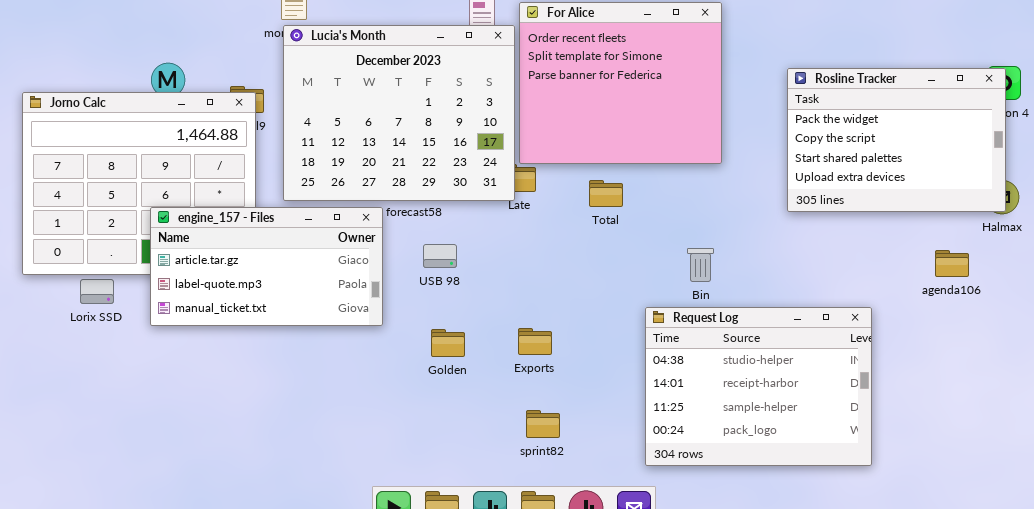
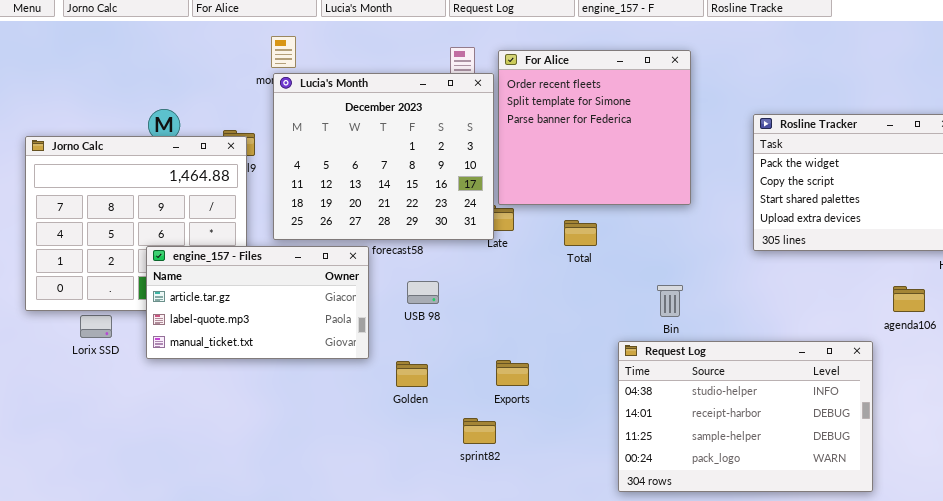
Request Log: [645,307,872,466] -> [618,341,873,492], resized
Golden: [431,329,465,357] -> [396,361,428,387], moved
sprint82: [526,410,560,438] -> [463,418,496,444], moved

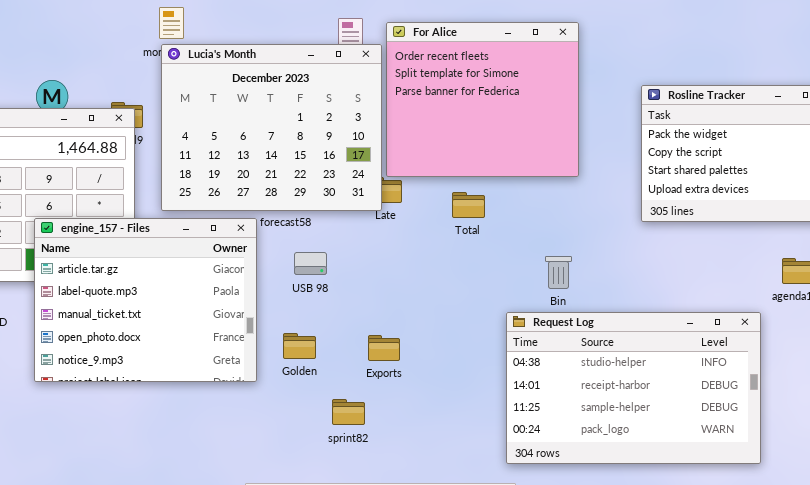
engine_157 - Files: [146,246,369,359] -> [34,218,257,382], resized
Exports: [496,360,529,386] -> [368,335,400,361], moved
sprint82: [463,418,496,444] -> [332,399,365,425], moved

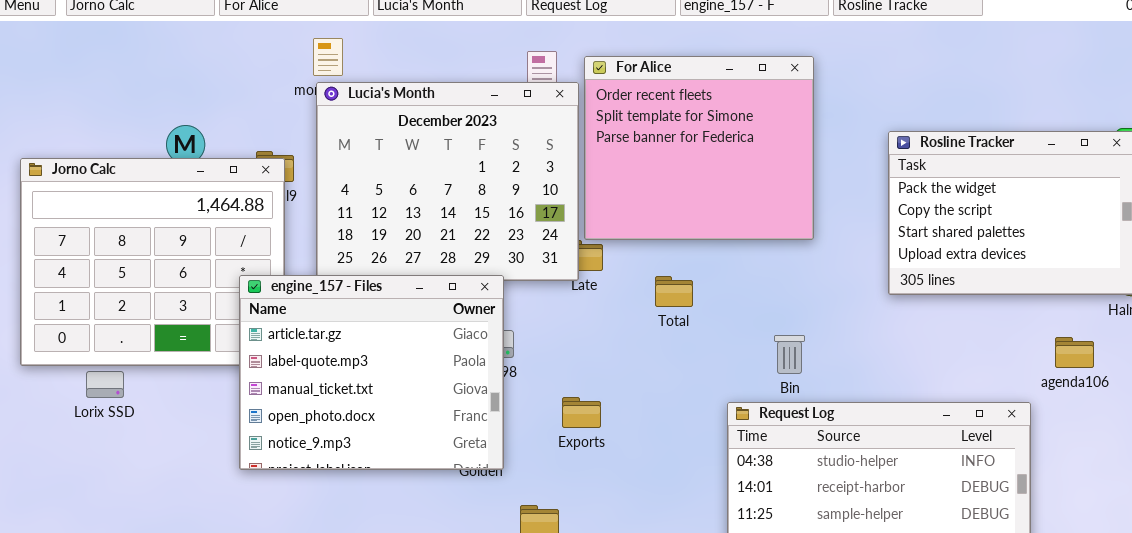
Total: [452,192,485,218] -> [655,276,693,307], moved
engine_157 - Files: [34,218,257,382] -> [239,275,504,470], moved
Exports: [368,335,400,361] -> [562,397,601,428], moved

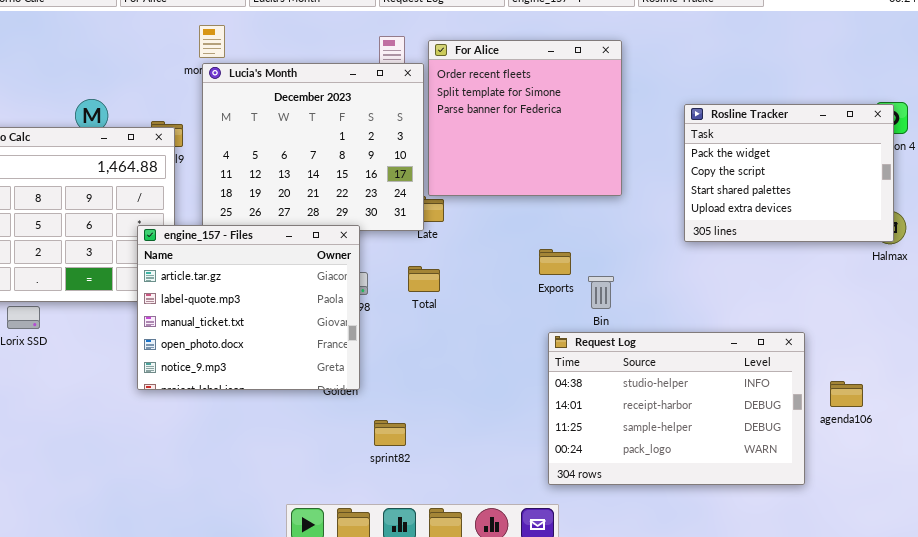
Total: [655,276,693,307] -> [408,266,440,292], moved
agenda106: [1055,337,1094,368] -> [830,381,863,407], moved
Exports: [562,397,601,428] -> [539,249,571,275], moved

